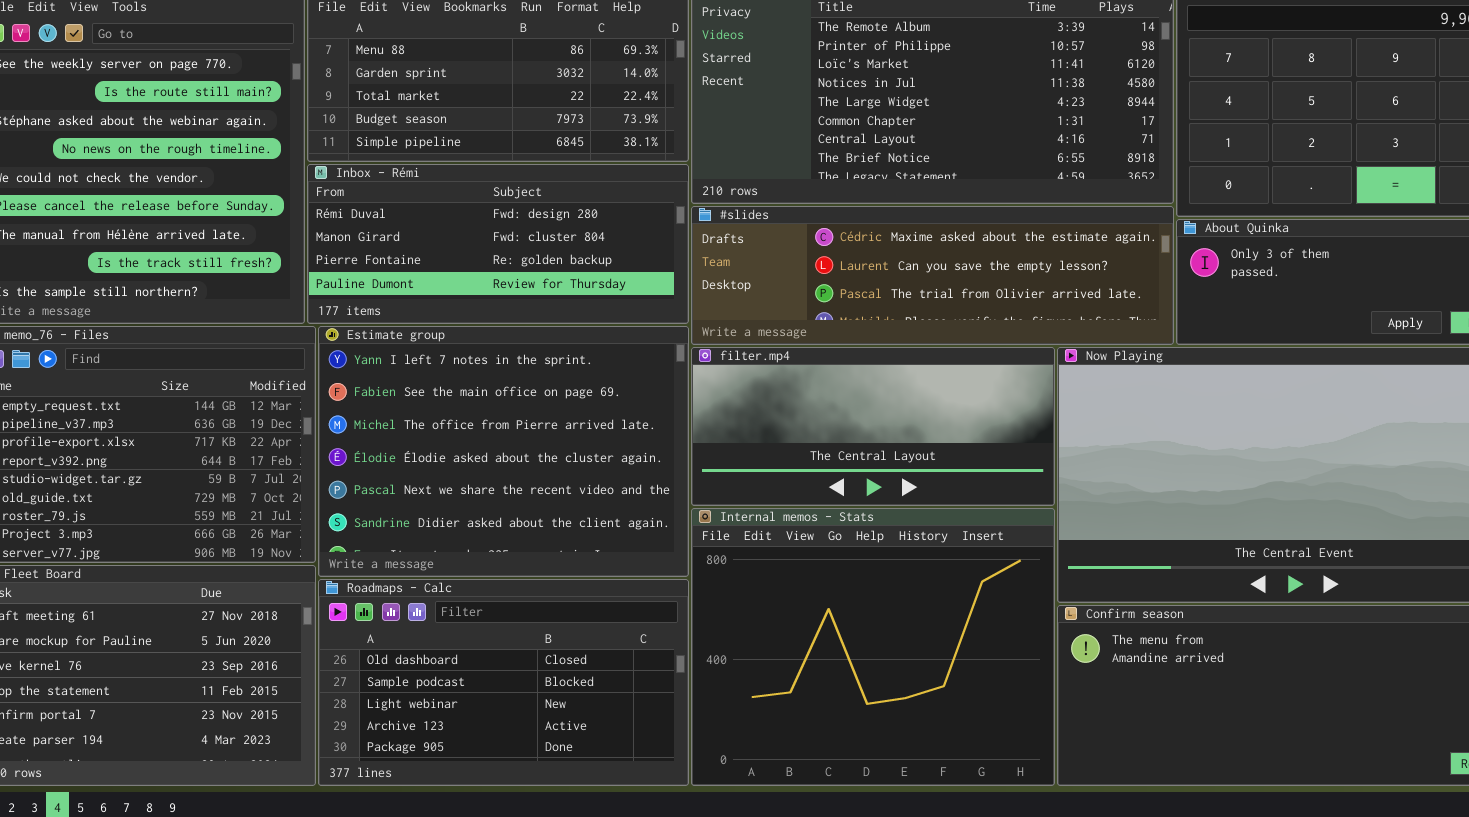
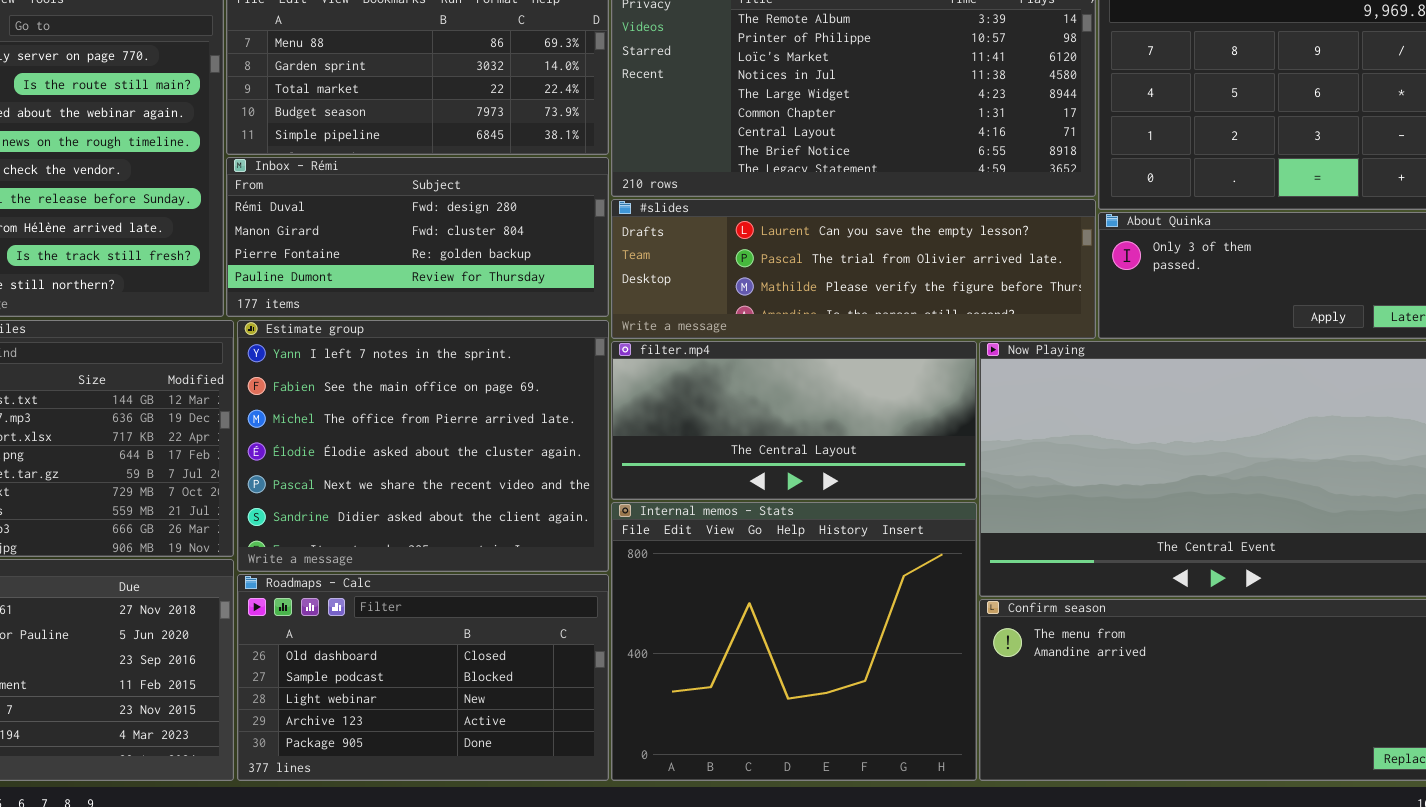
#slides: [691,206,1174,345] -> [611,199,1096,339], scrolled down 1 row

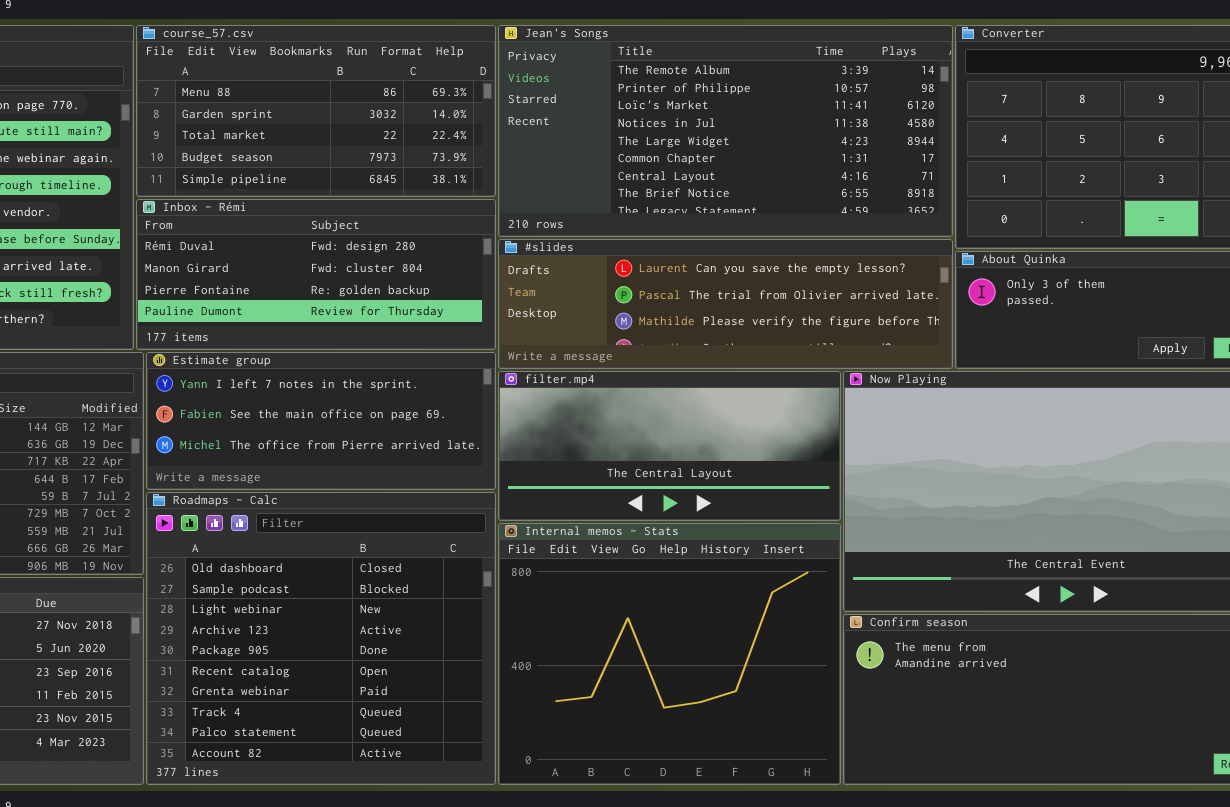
Estimate group: [237,320,609,572] -> [146,352,496,490], resized
Roadmaps - Calc: [237,574,609,781] -> [146,492,496,785], resized

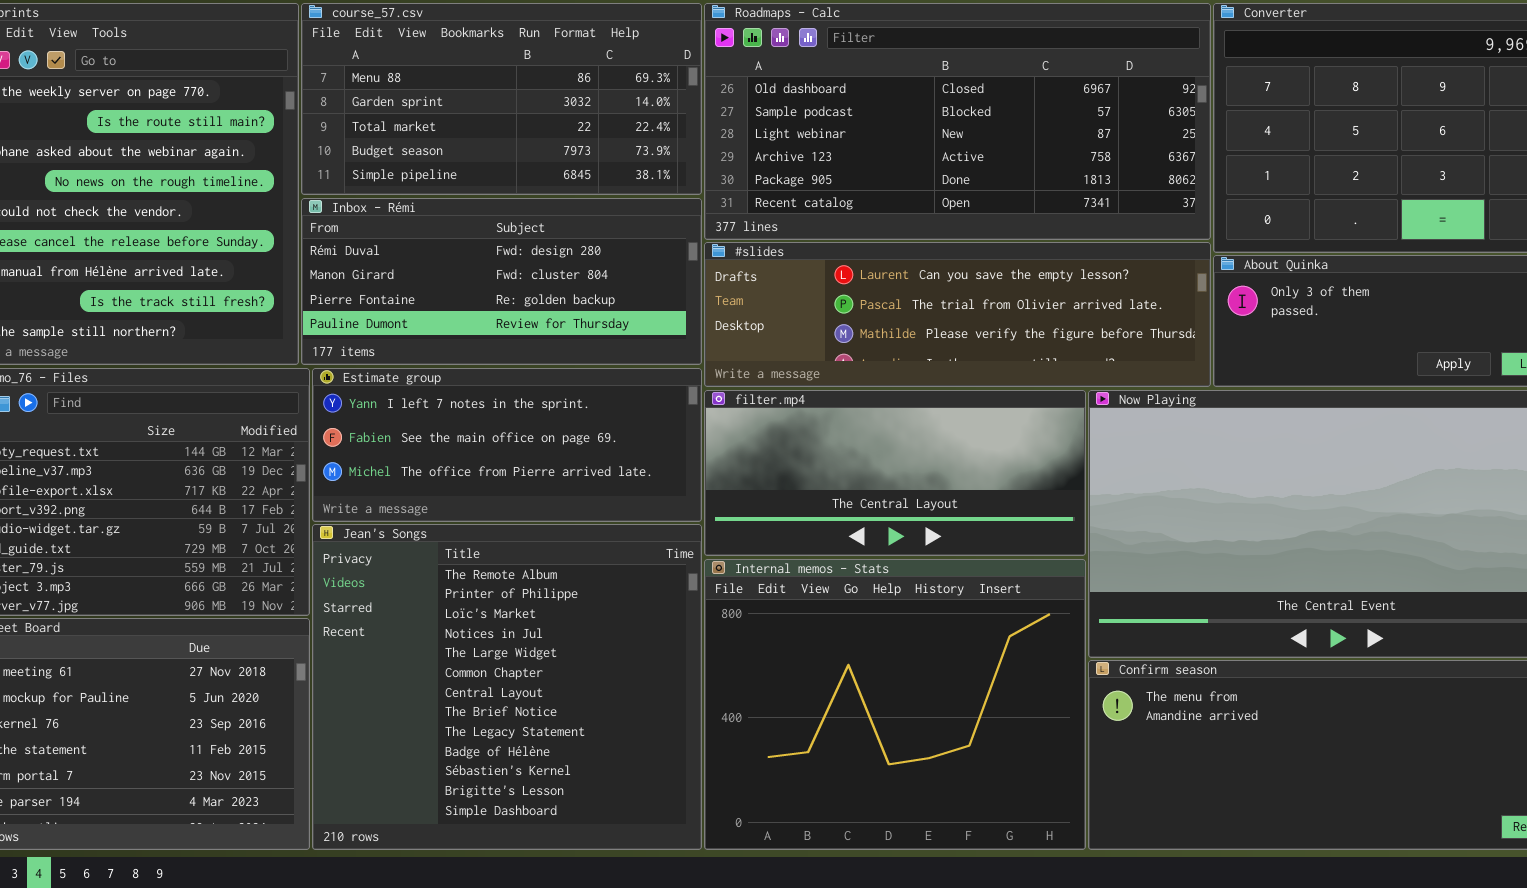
Jean's Songs: [498,25,953,237] -> [312,524,702,850], moved, resized
Roadmaps - Calc: [146,492,496,785] -> [704,3,1211,240], moved, resized

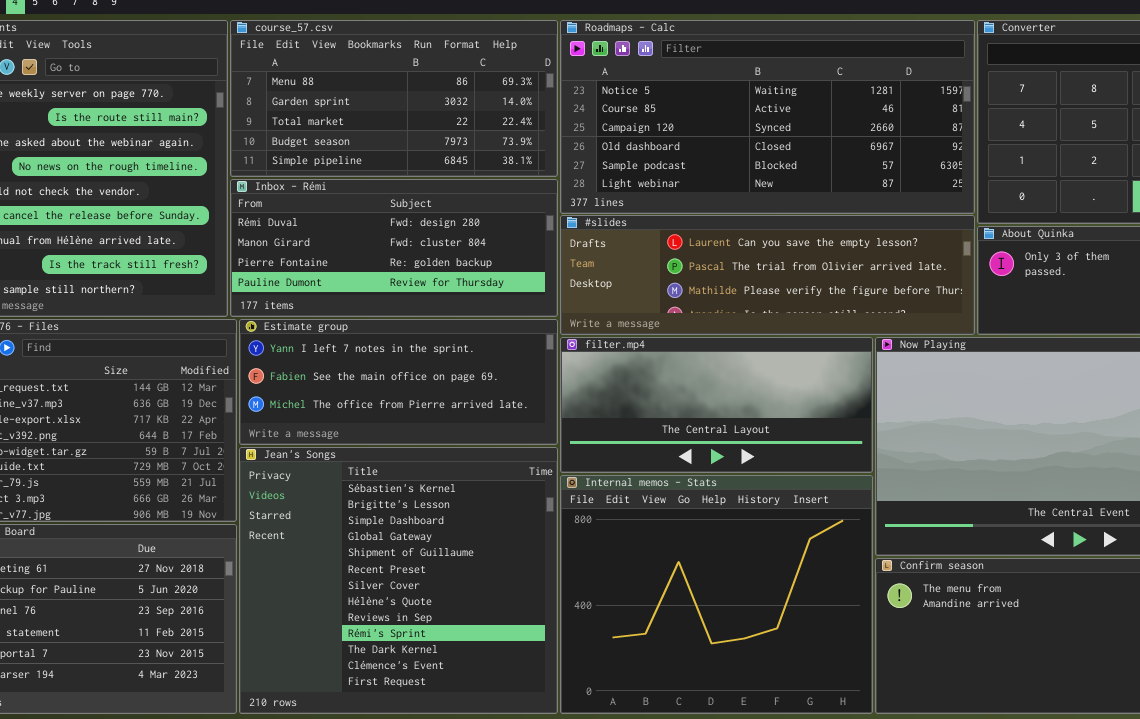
Roadmaps - Calc: [704,3,1211,240] -> [560,20,975,214], scrolled up 3 rows
Jean's Songs: [312,524,702,850] -> [239,447,558,714], scrolled down 10 rows

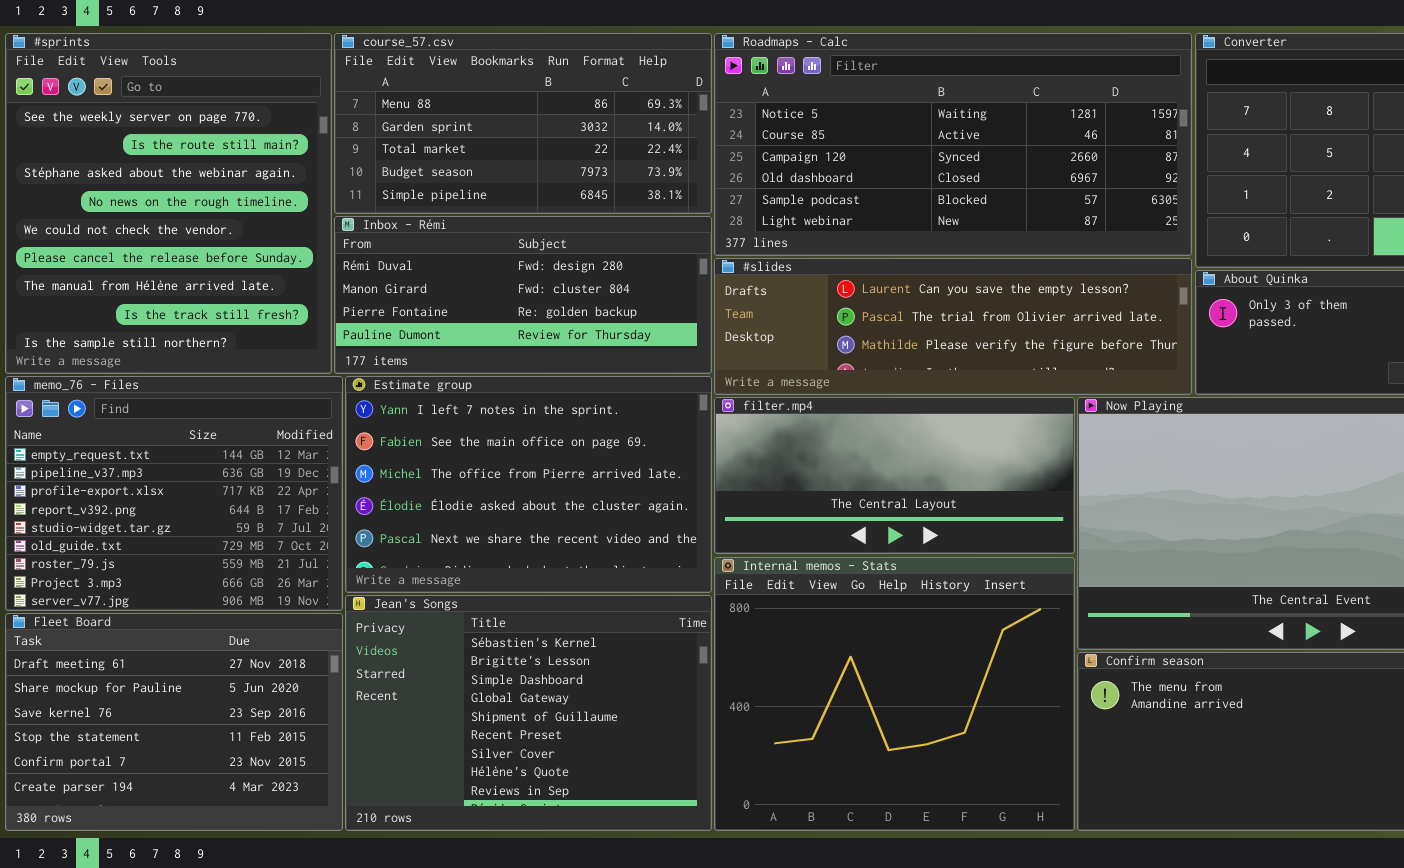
Estimate group: [239,319,558,445] -> [345,376,712,593], resized
Jean's Songs: [239,447,558,714] -> [345,595,712,831], resized

